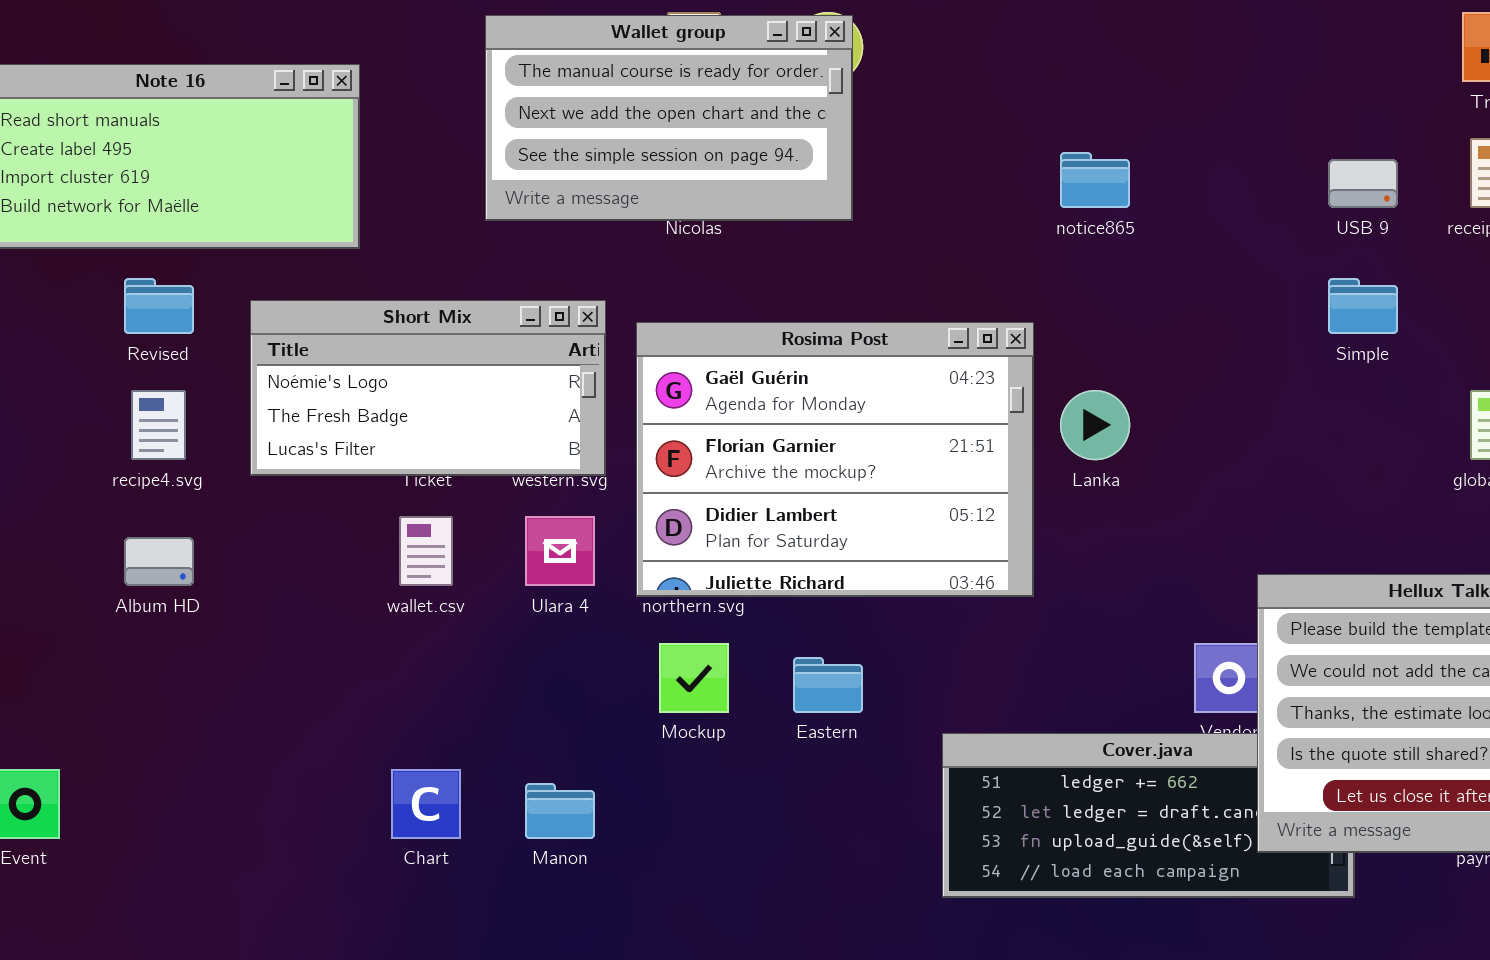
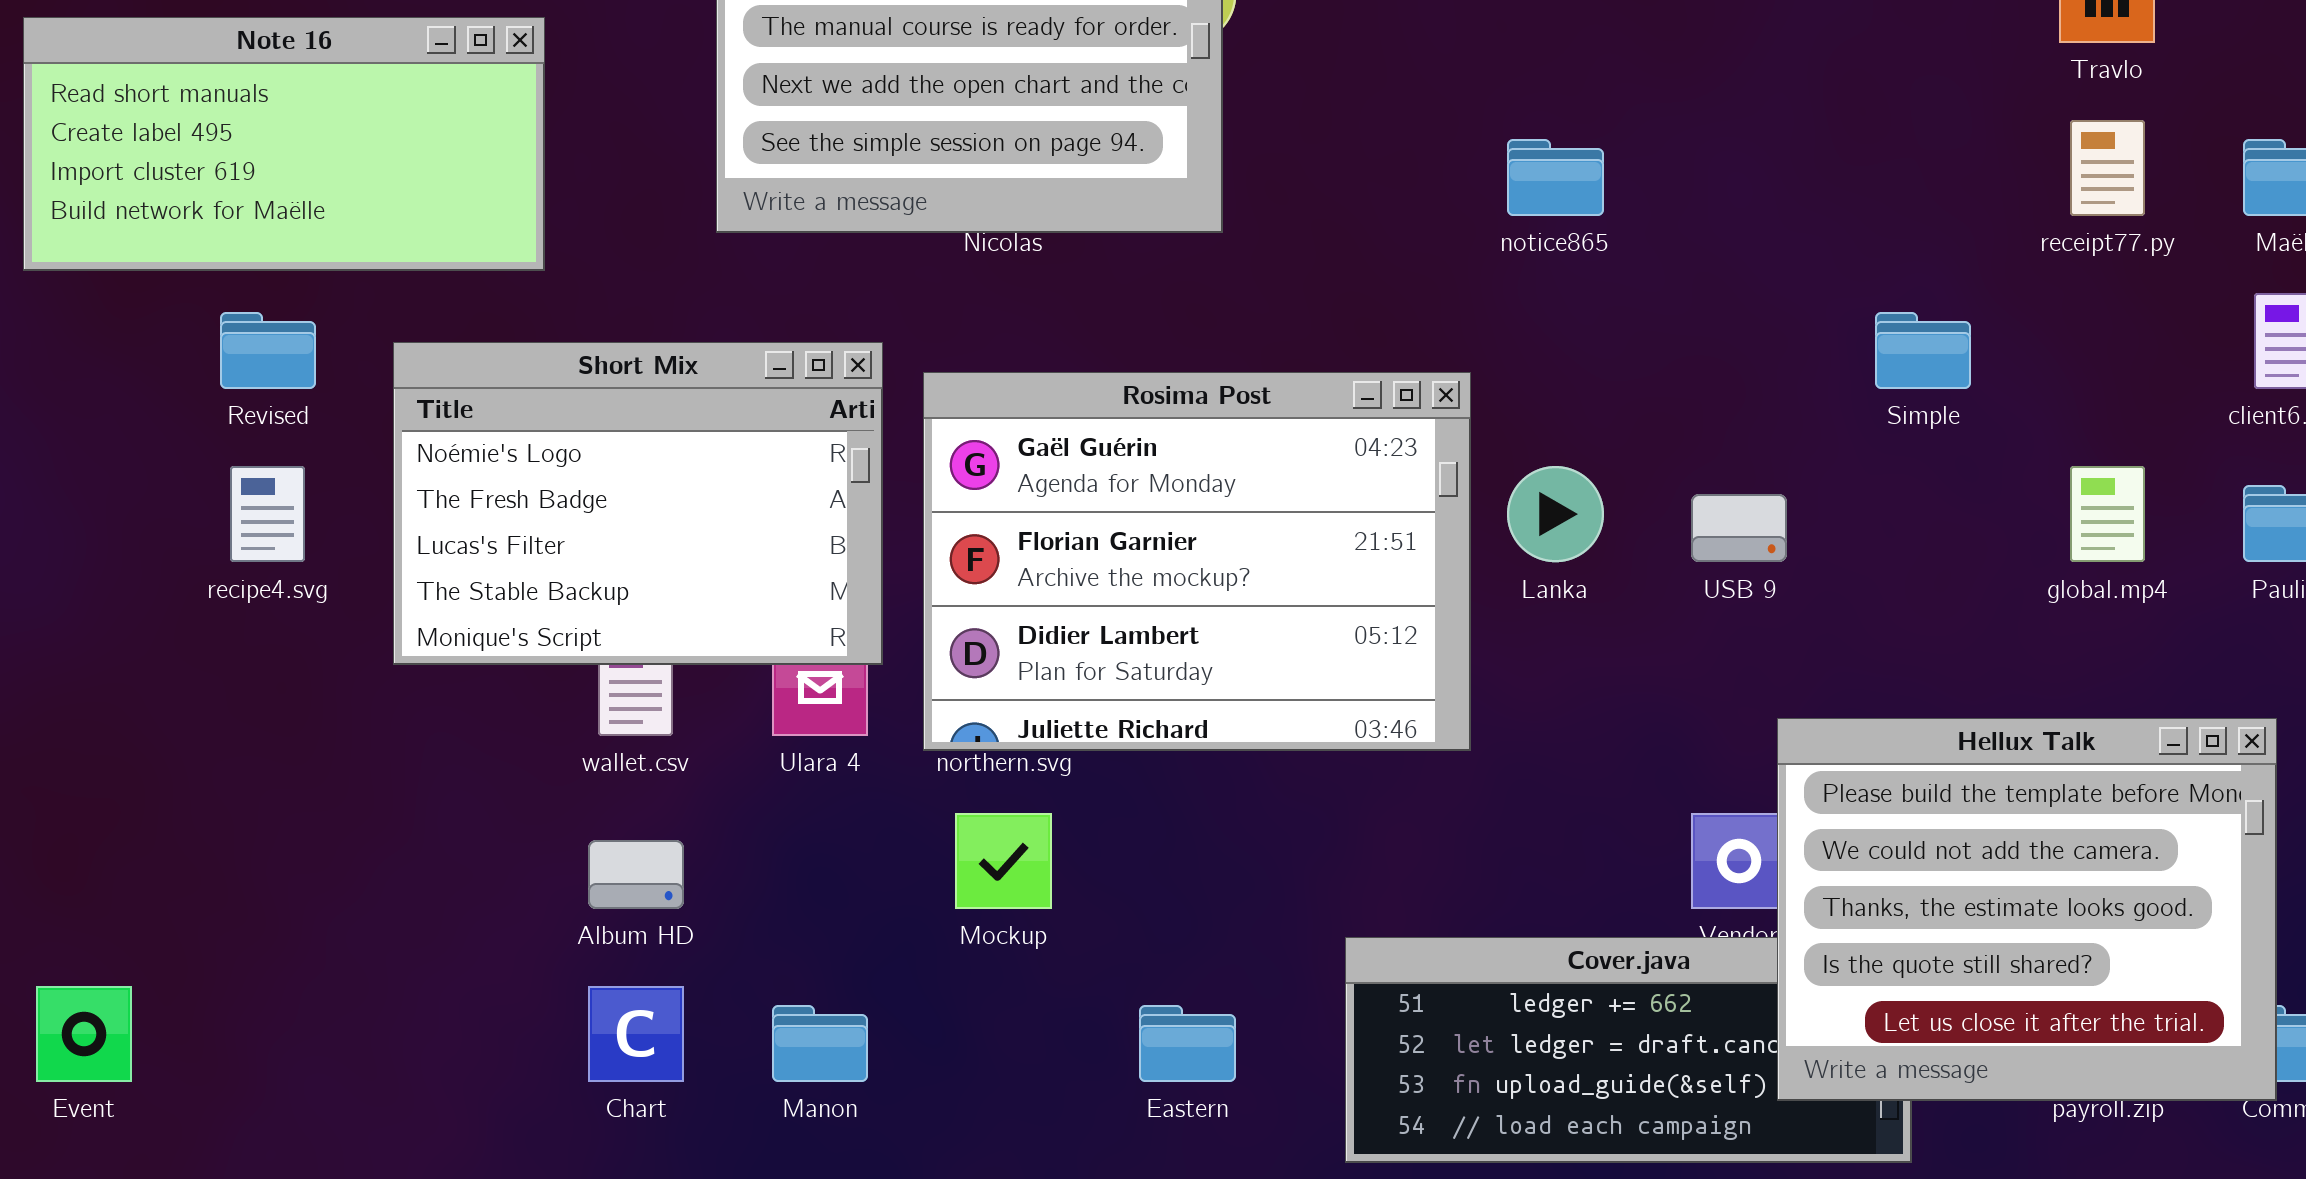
USB 9: [1328,159,1398,208] -> [1691,494,1787,562], moved
Short Mix: [250,300,606,476] -> [393,342,883,665], resized
Album HD: [124,537,194,586] -> [588,840,684,909], moved
Eastern: [793,657,863,713] -> [1139,1005,1236,1082], moved

